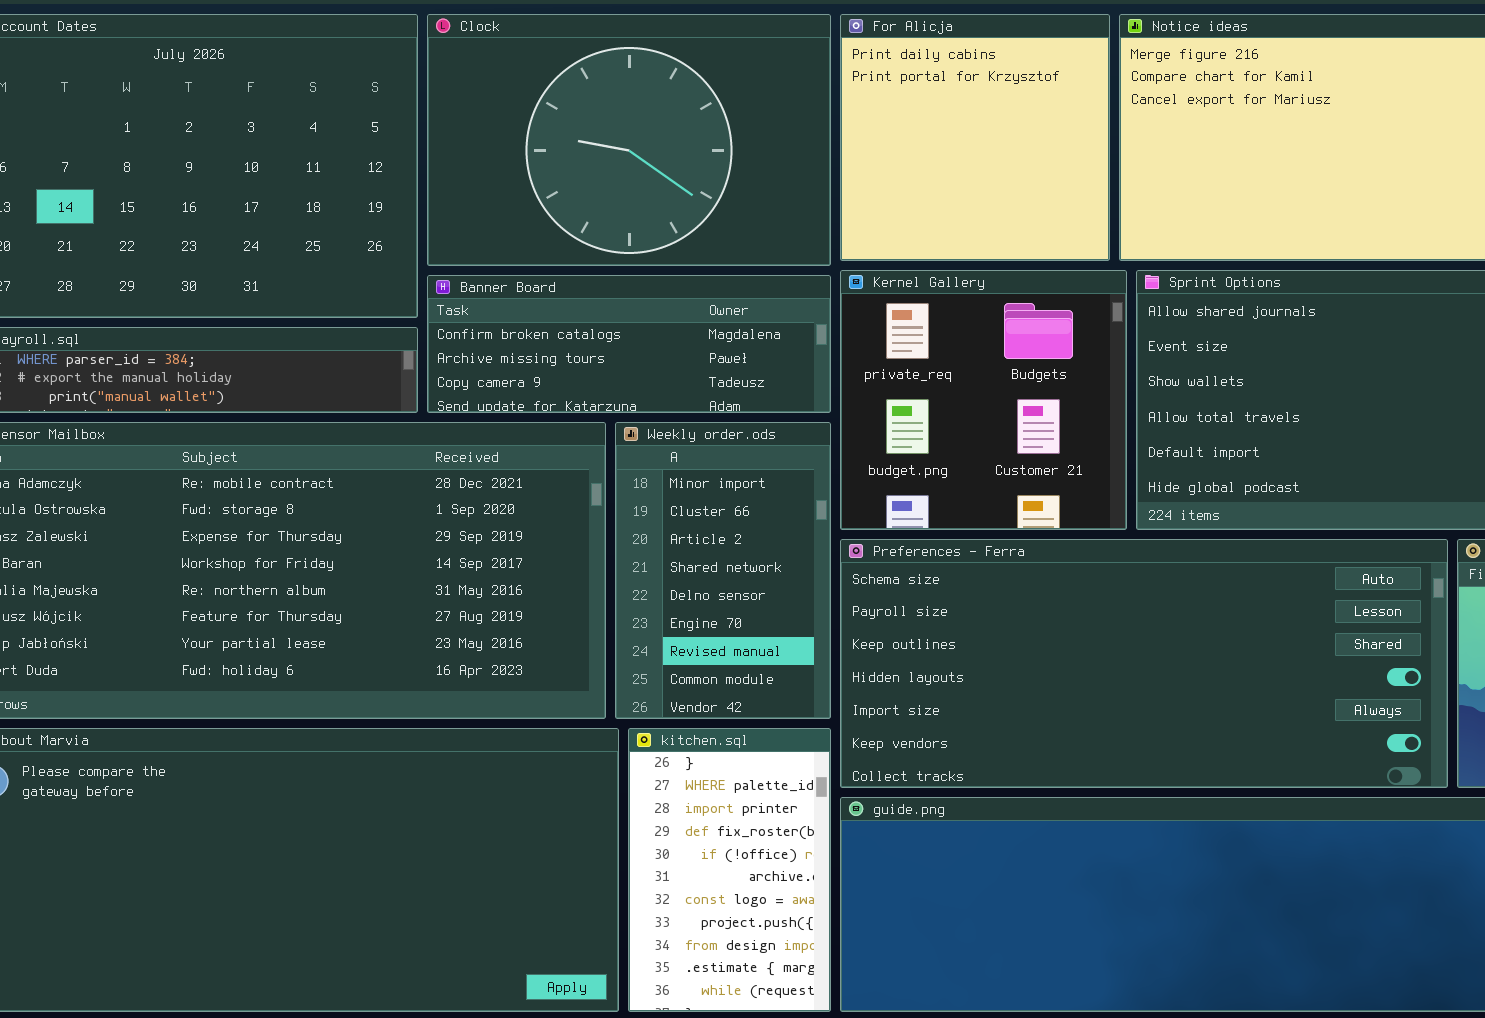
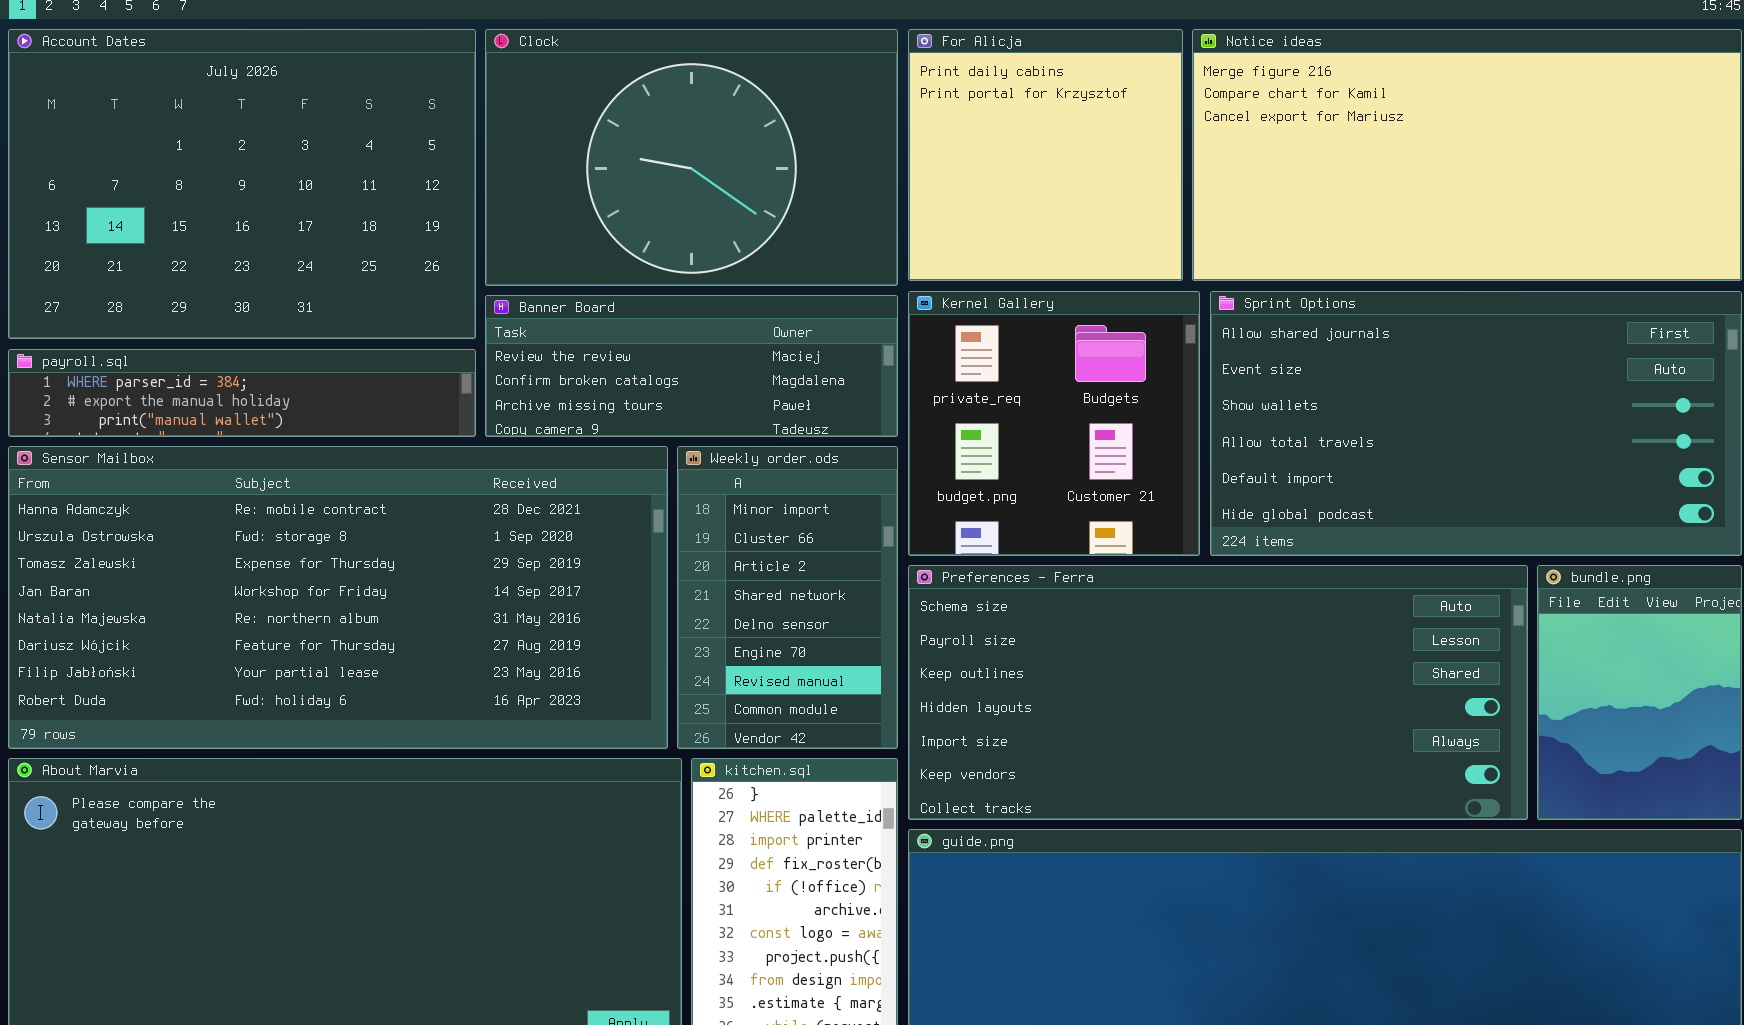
Banner Board: [427,275,831,413] -> [485,295,898,437], scrolled up 1 row

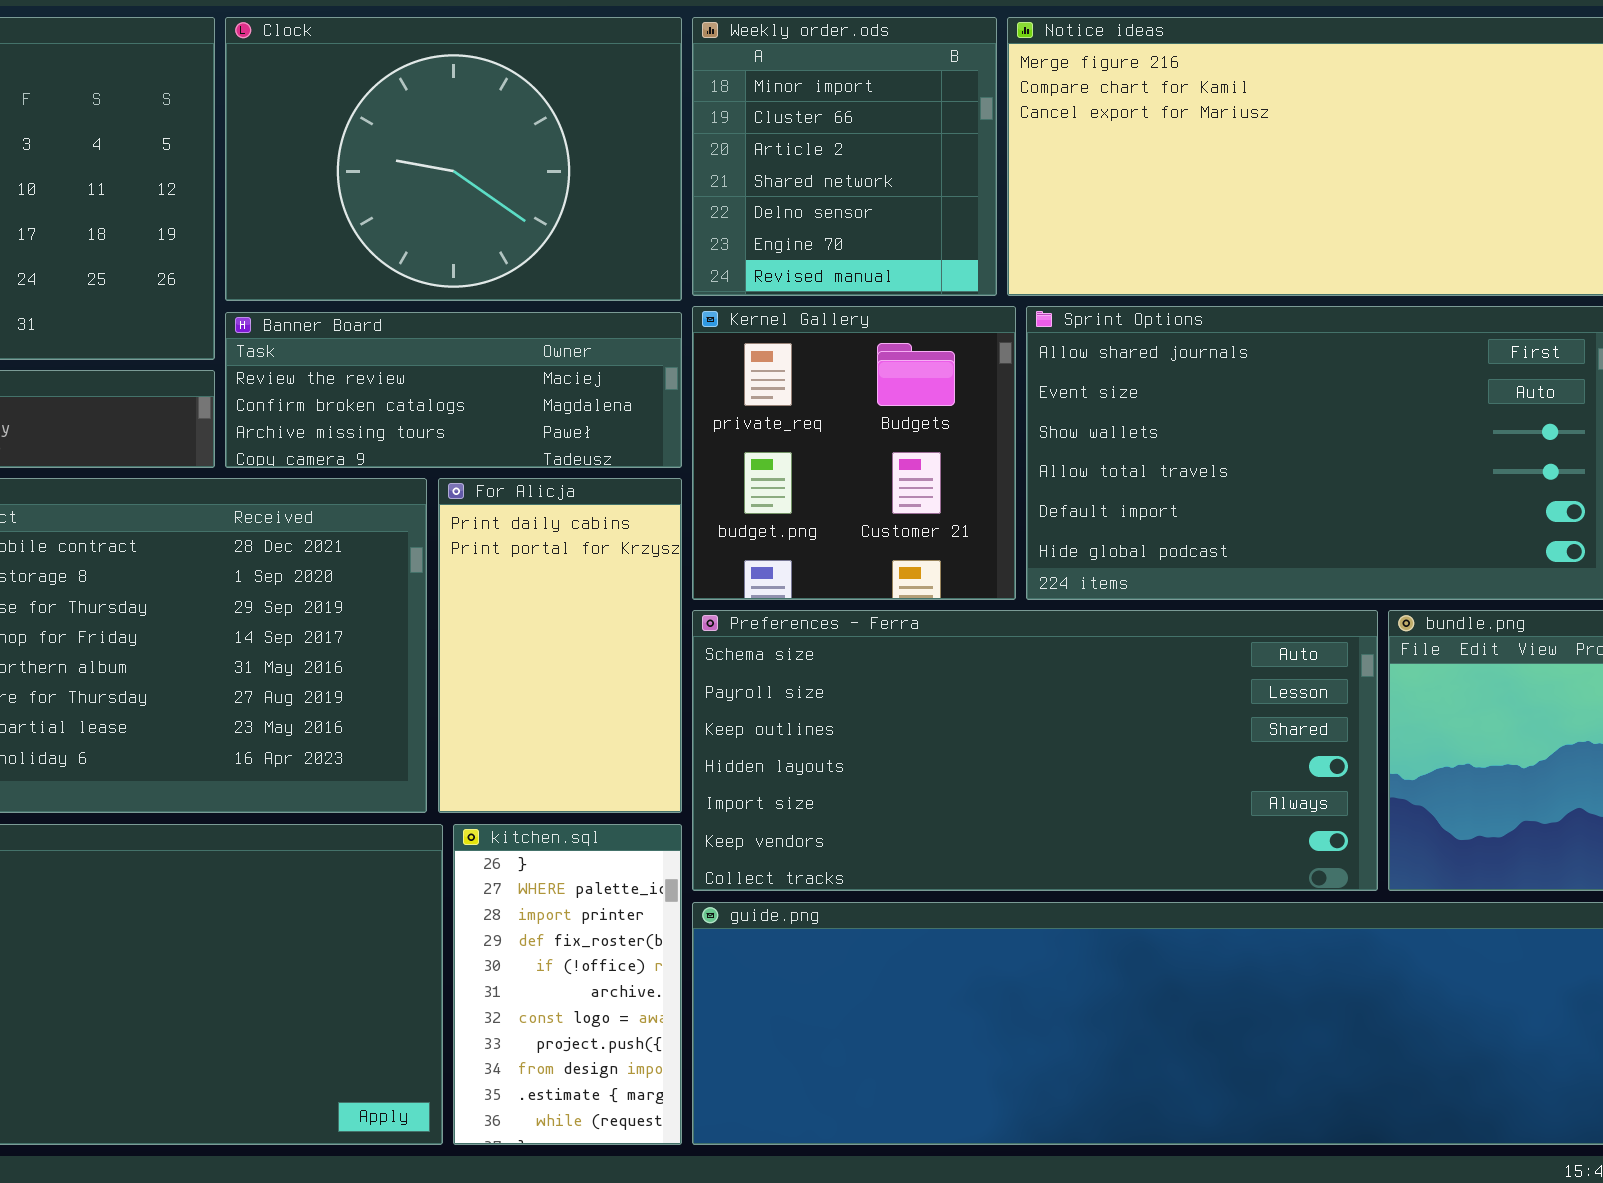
For Alicja: [908,29,1183,281] -> [438,478,682,813], moved, resized
Weekly order.ods: [677,446,898,749] -> [692,17,997,296], moved, resized

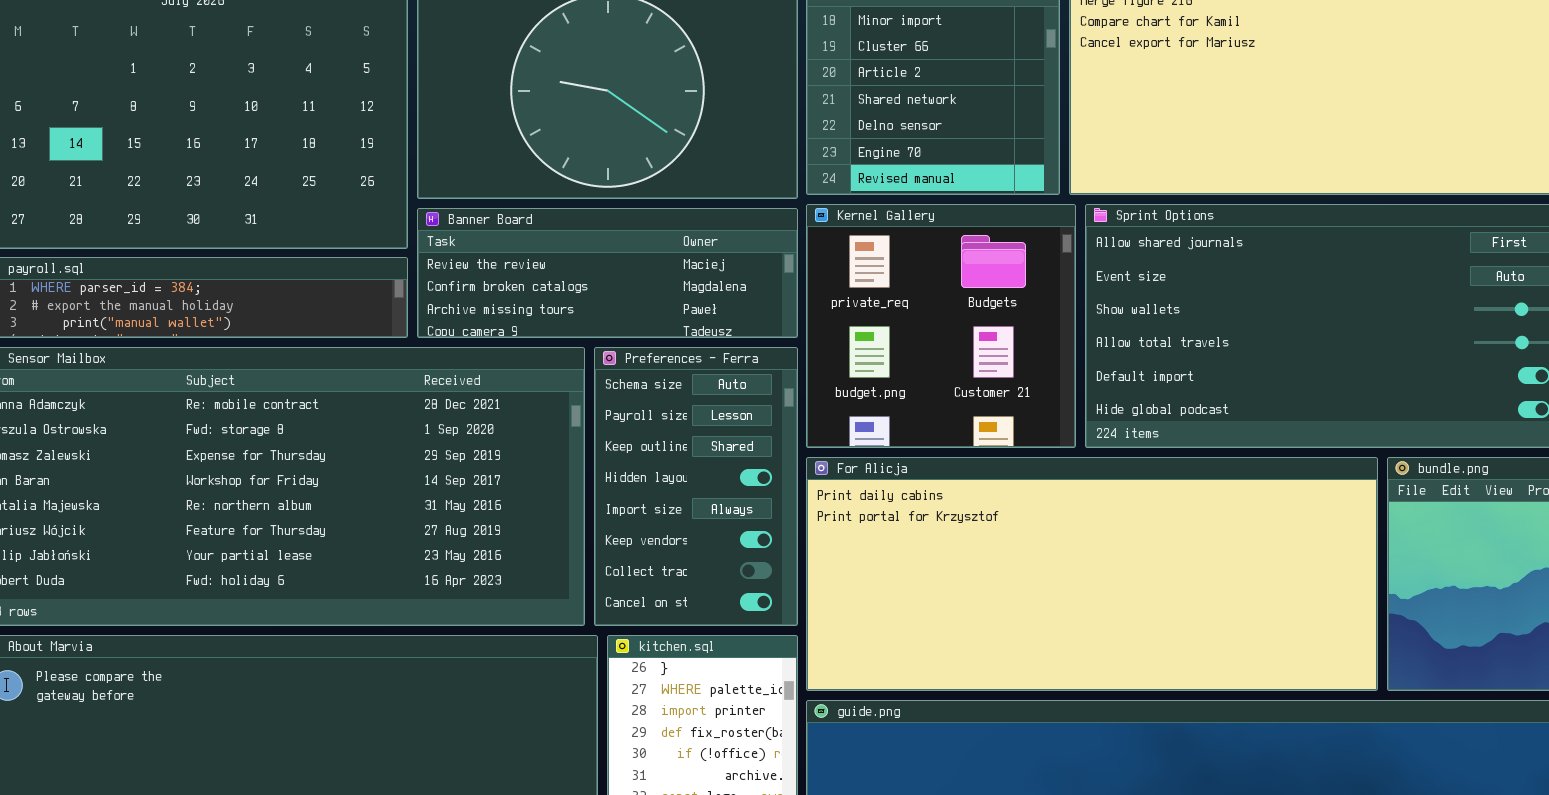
For Alicja: [438,478,682,813] -> [806,457,1378,691], moved, resized
Preferences - Ferra: [692,610,1378,891] -> [594,347,798,626], moved, resized

